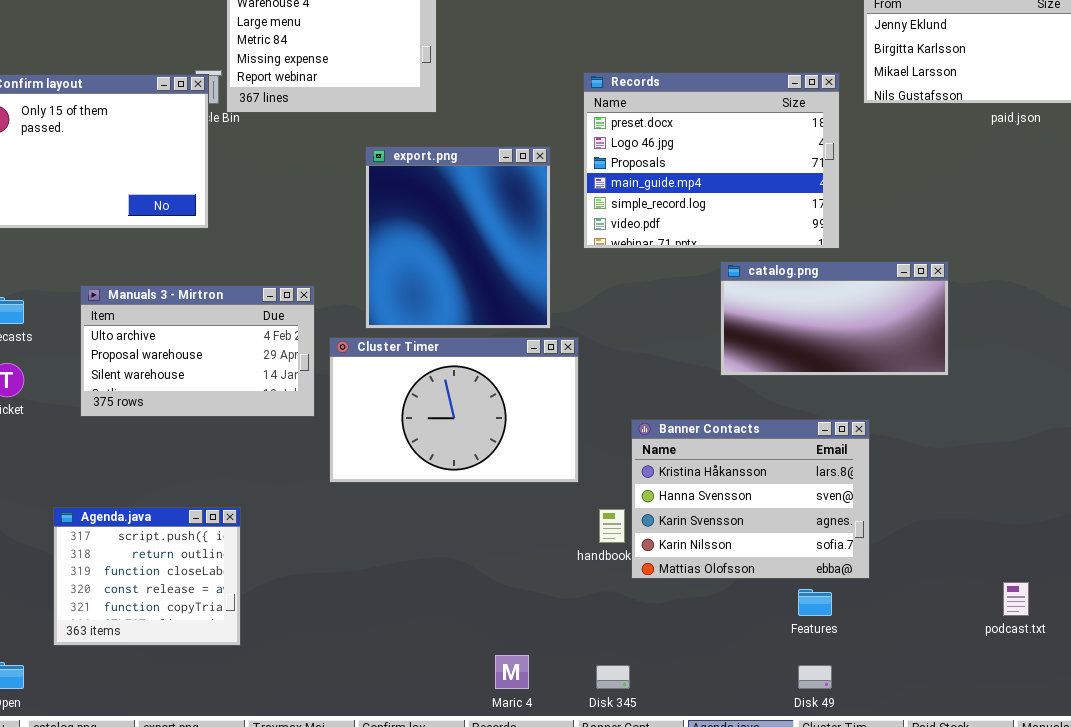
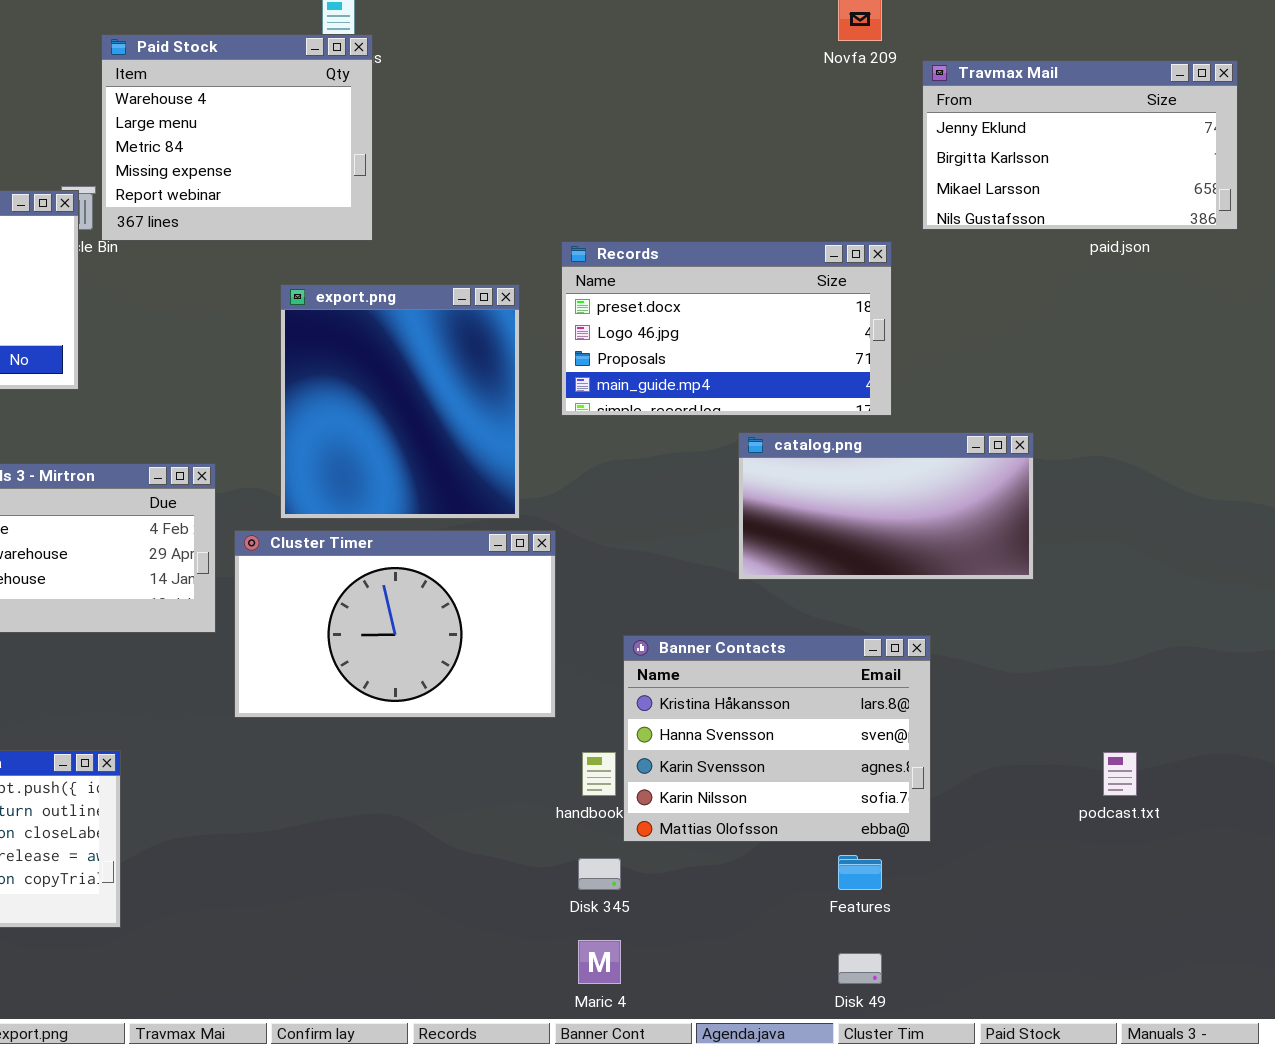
Records: [583,72,840,249] -> [561,241,892,416], resized
podcast.txt: [1003,582,1029,616] -> [1103,752,1137,796], moved
Maric 4: [495,655,529,689] -> [578,940,621,984], moved
Disk 345: [596,665,630,689] -> [578,858,621,890], moved

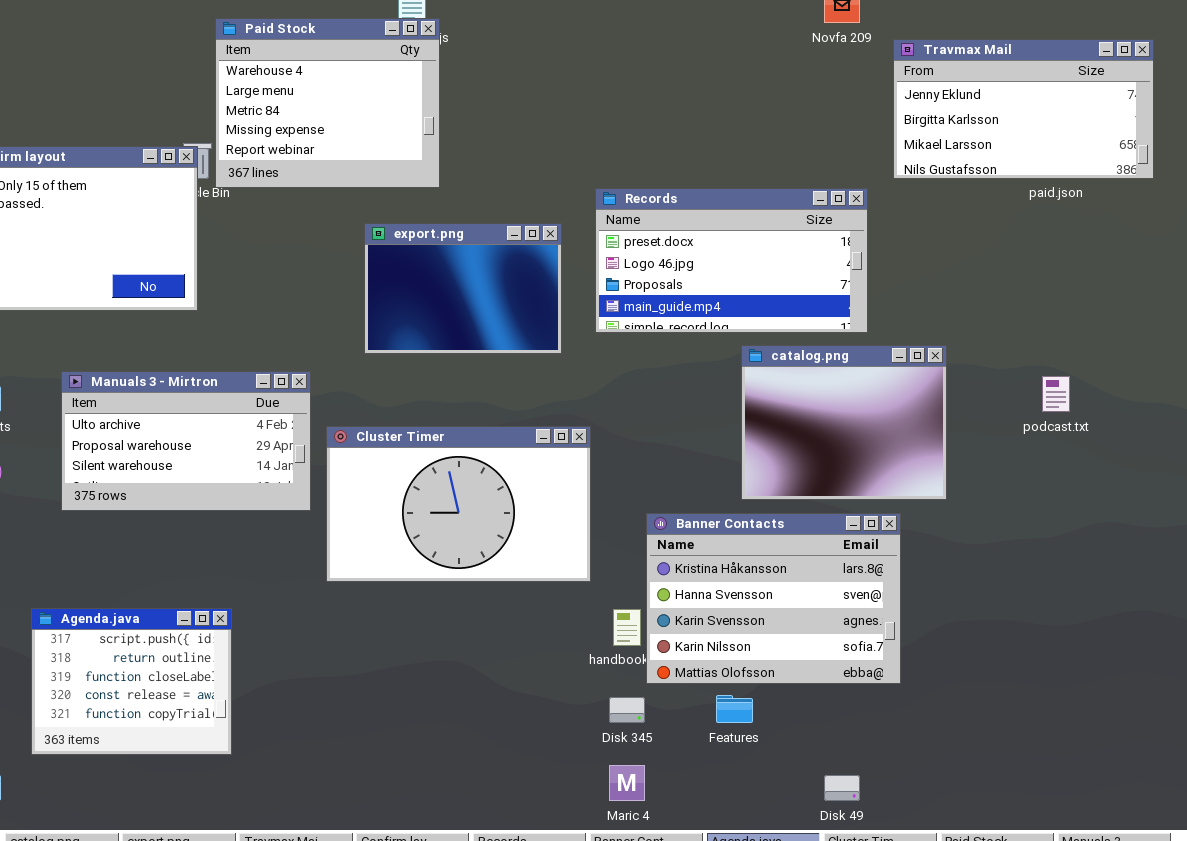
export.png: [280,284,520,519] -> [364,223,562,354], resized
catalog.png: [738,432,1034,580] -> [741,345,947,500], resized
podcast.txt: [1103,752,1137,796] -> [1042,376,1070,412], moved
Features: [838,855,882,890] -> [716,695,753,723], moved

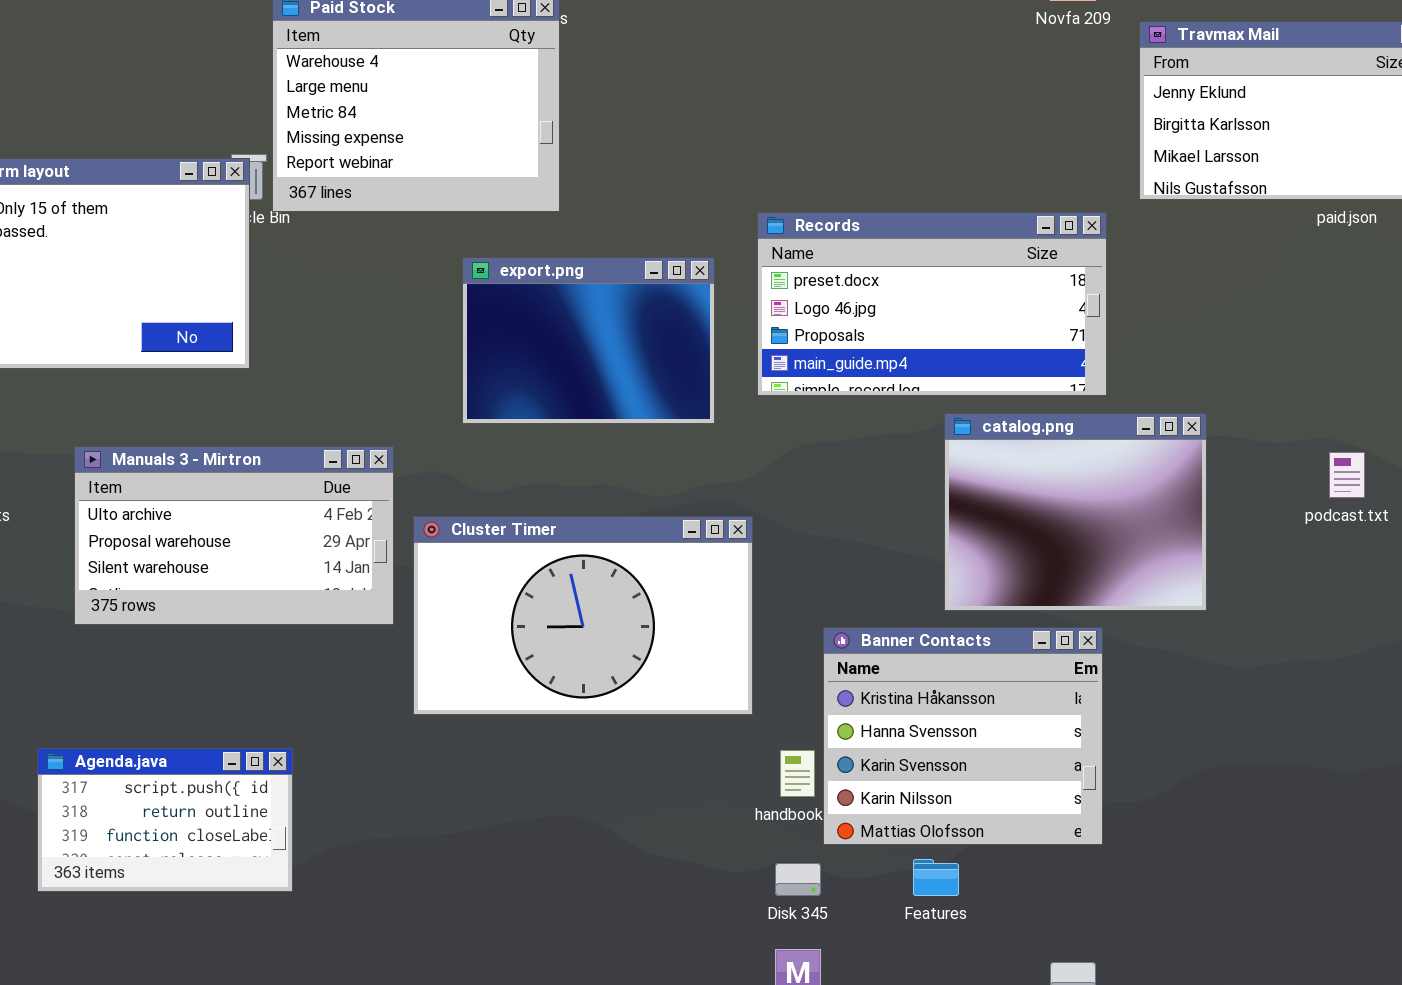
Banner Contacts: [646,513,901,684] -> [823,627,1103,845], resized
Agenda.java: [31,608,232,755] -> [37,748,293,892], resized

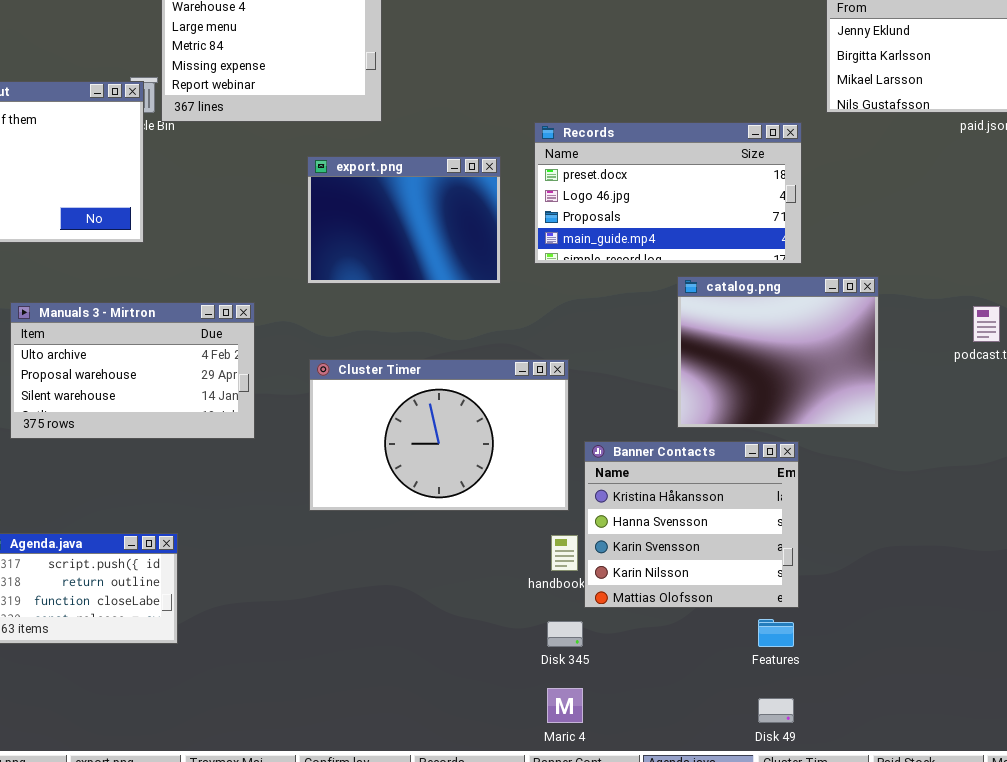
Cluster Timer: [413,516,753,715] -> [309,359,569,511], moved
Features: [913,859,959,896] -> [758,619,794,647], moved

